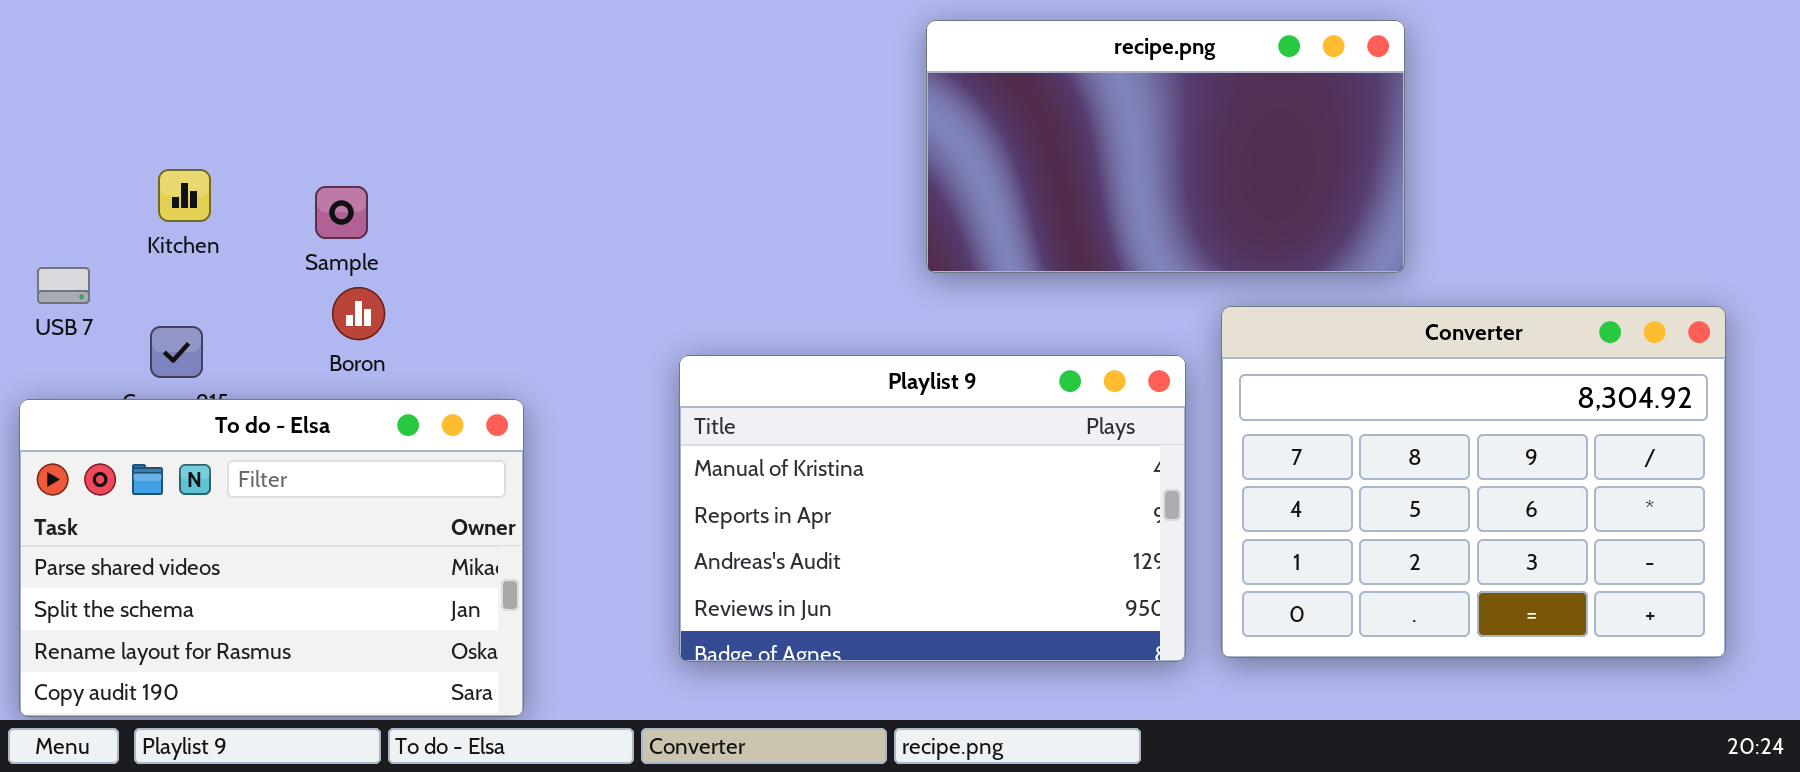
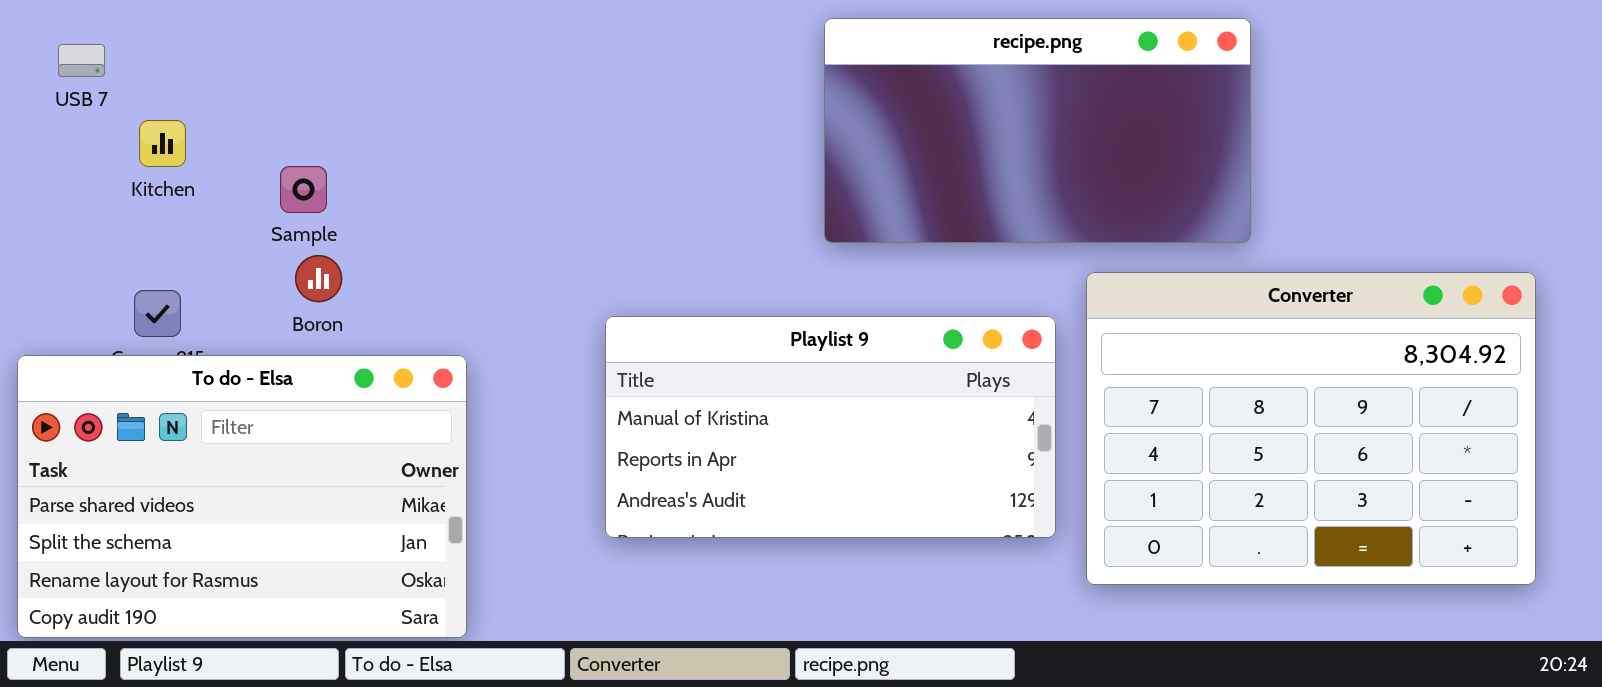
Kitchen: [158,169,211,222] -> [139,120,186,167], moved
USB 7: [37,267,90,304] -> [58,44,105,77], moved
Playlist 9: [679,355,1186,662] -> [605,316,1056,538], resized

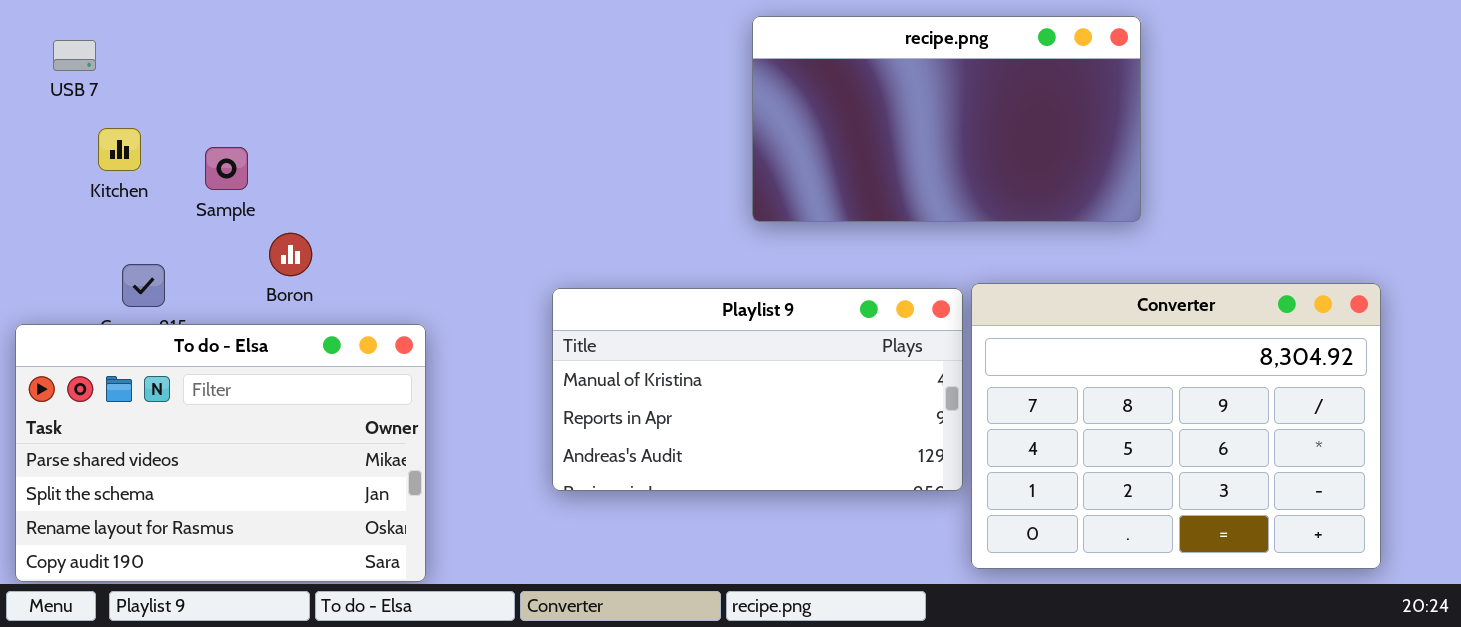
Kitchen: [139,120,186,167] -> [98,128,141,171], moved
Sample: [280,166,327,213] -> [205,147,248,190], moved
Converter: [1086,272,1536,585] -> [971,283,1381,569], moved

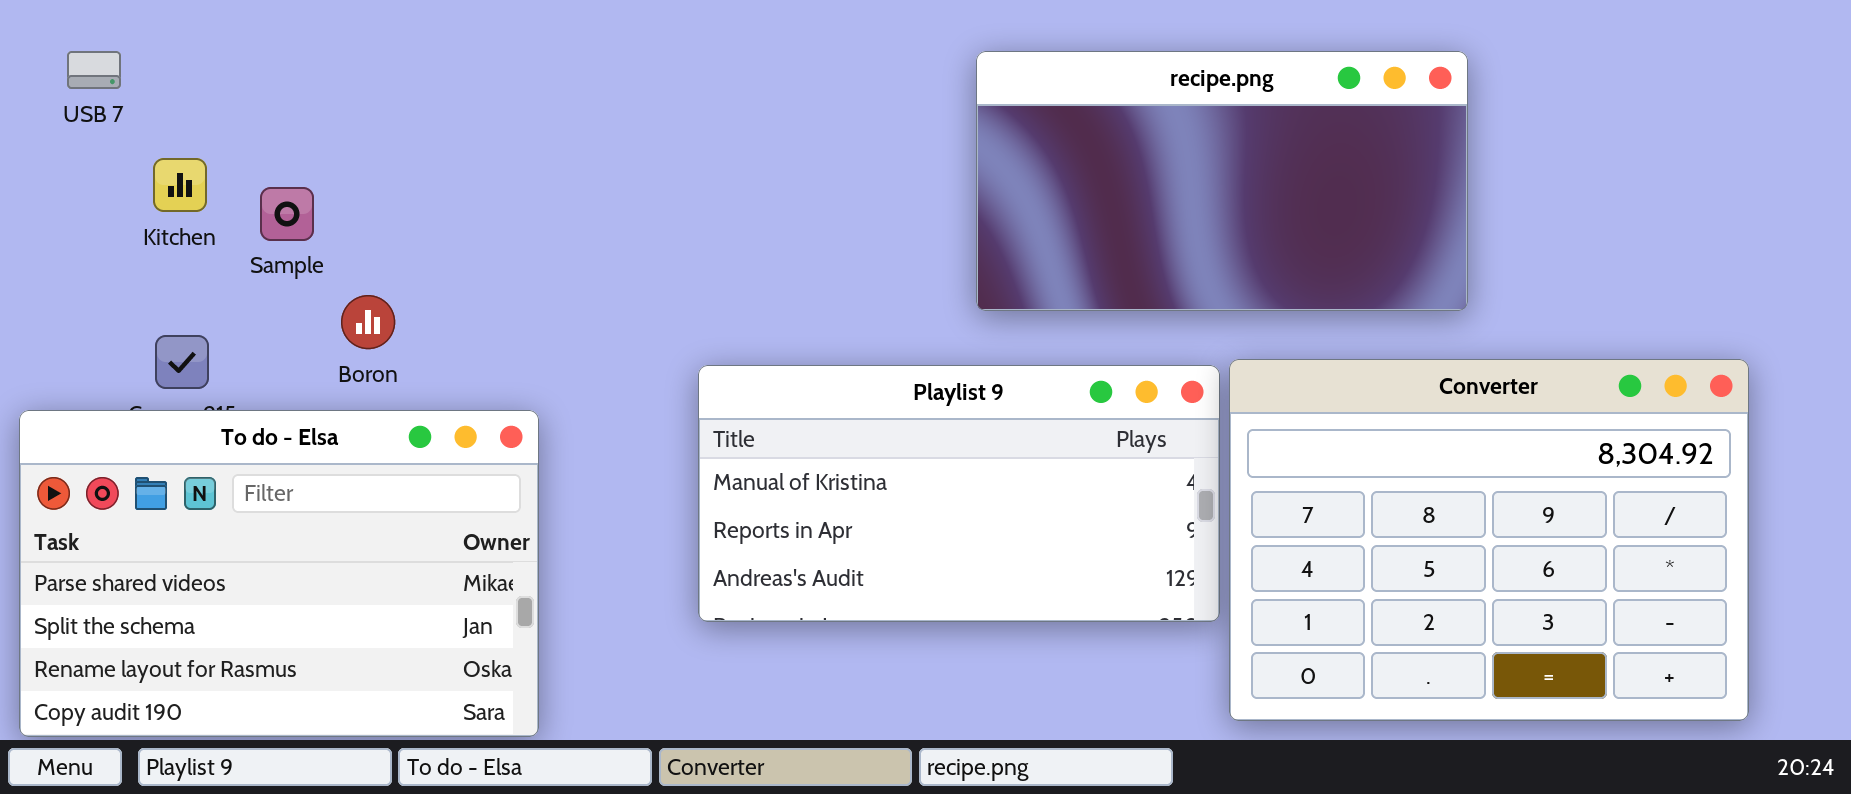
recipe.png: [752,16,1141,222] -> [976,51,1468,311], moved
Kitchen: [98,128,141,171] -> [153,158,207,212], moved

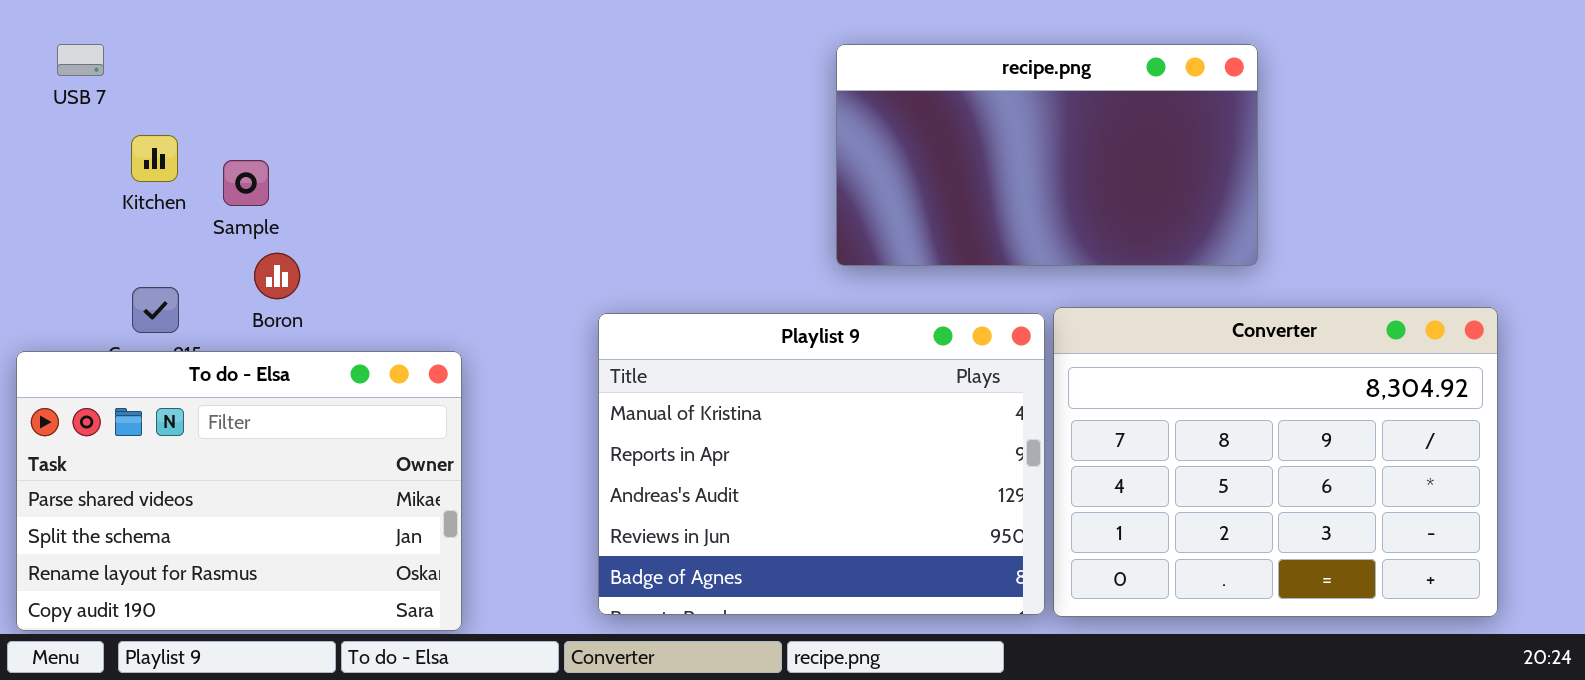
Boron: [341,295,395,349] -> [254,253,300,299], moved
Playlist 9: [698,365,1220,622] -> [598,313,1045,615], resized

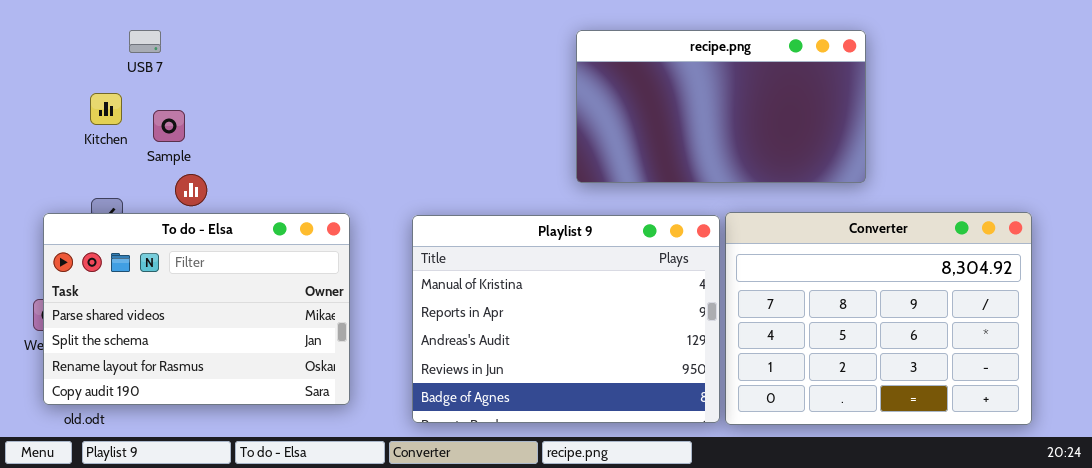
USB 7: [57,44,104,76] -> [129,30,161,53], moved
To do - Elsa: [16,351,462,631] -> [43,213,350,405], moved

